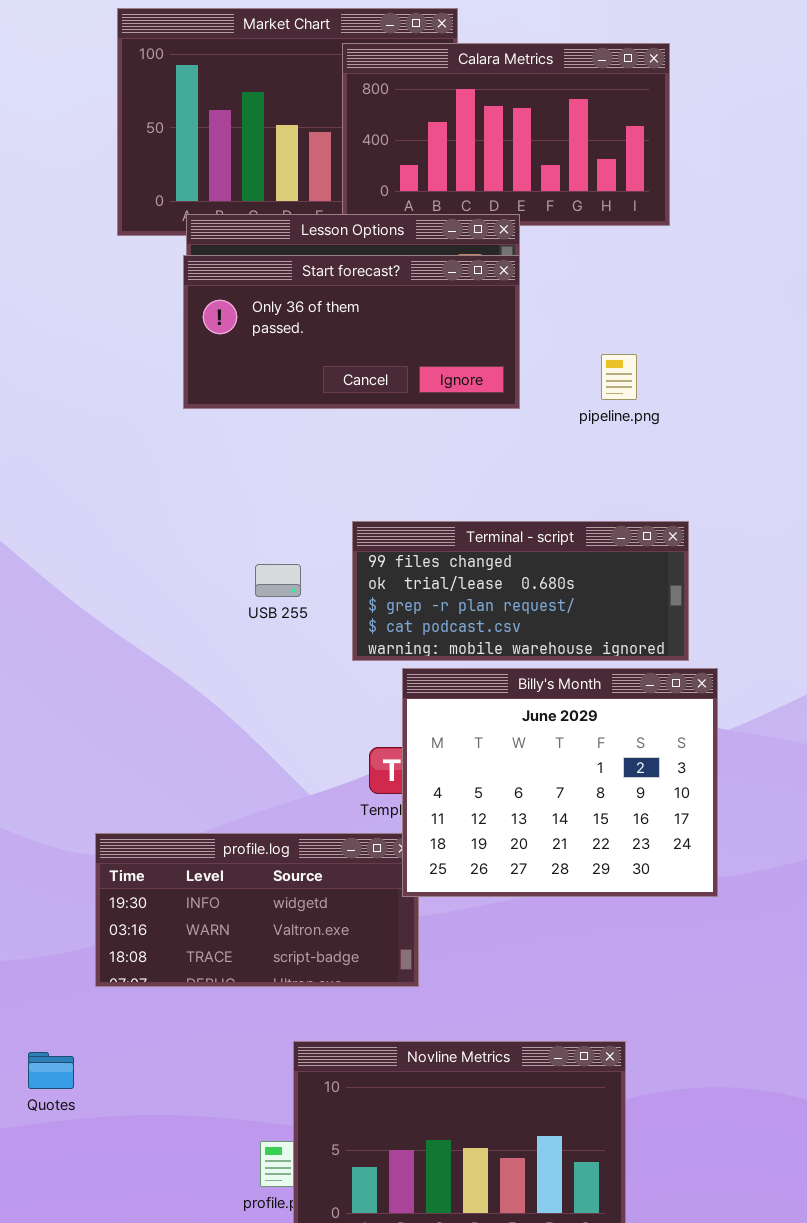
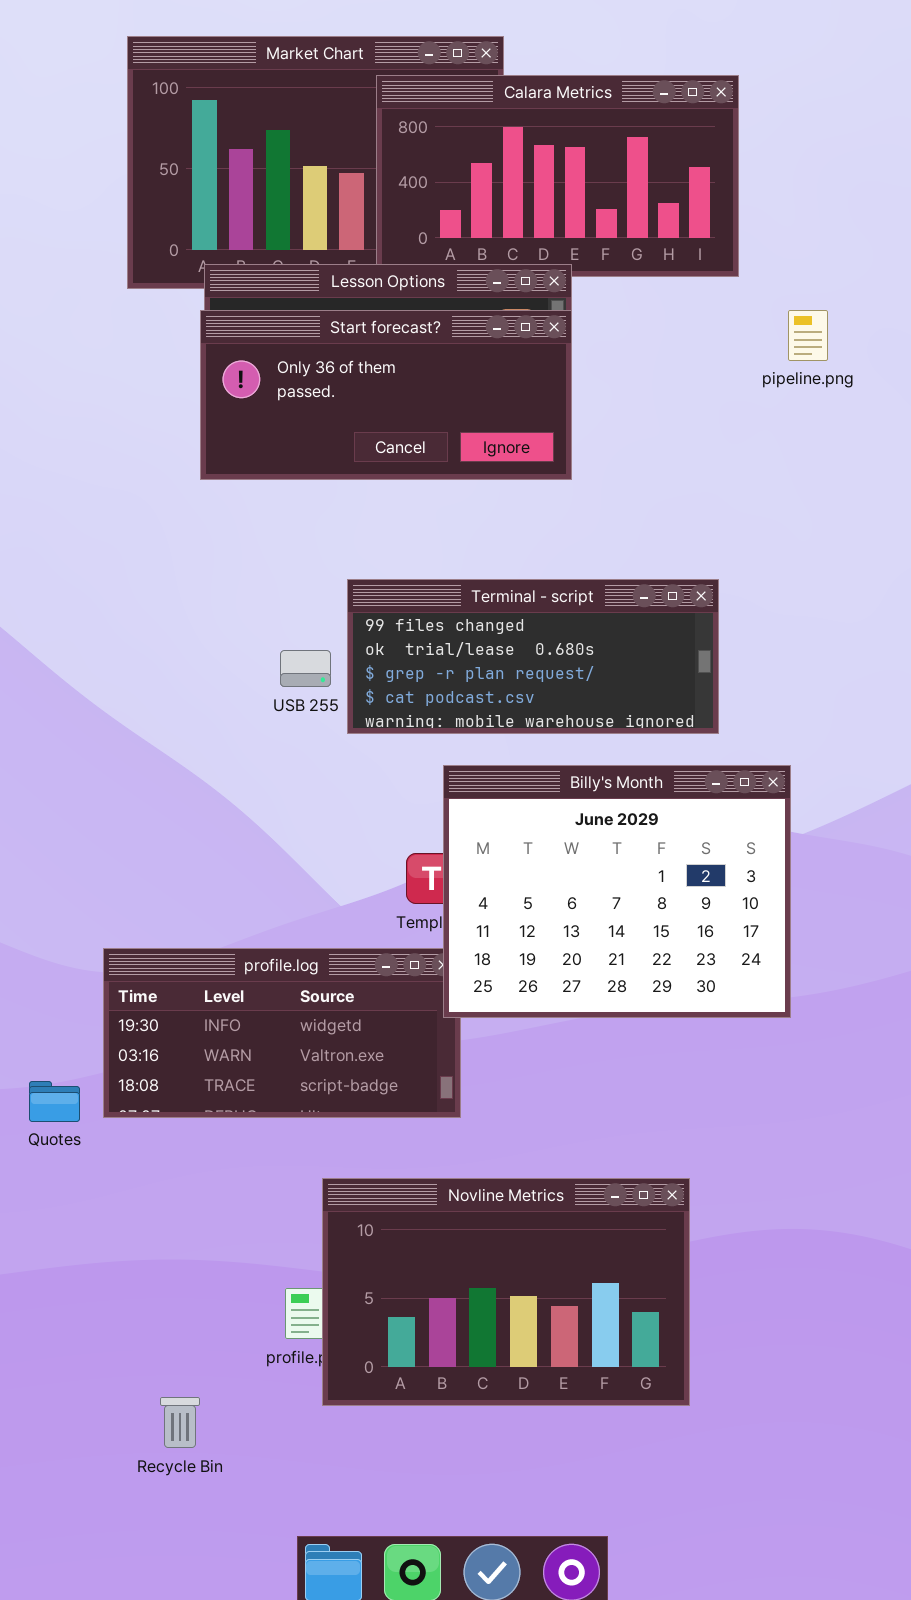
pipeline.png: [601,354,637,400] -> [788,310,828,361], moved
Terminal - script: [352,521,689,661] -> [347,579,719,734], moved
Quotes: [28,1052,74,1089] -> [29,1081,80,1122], moved

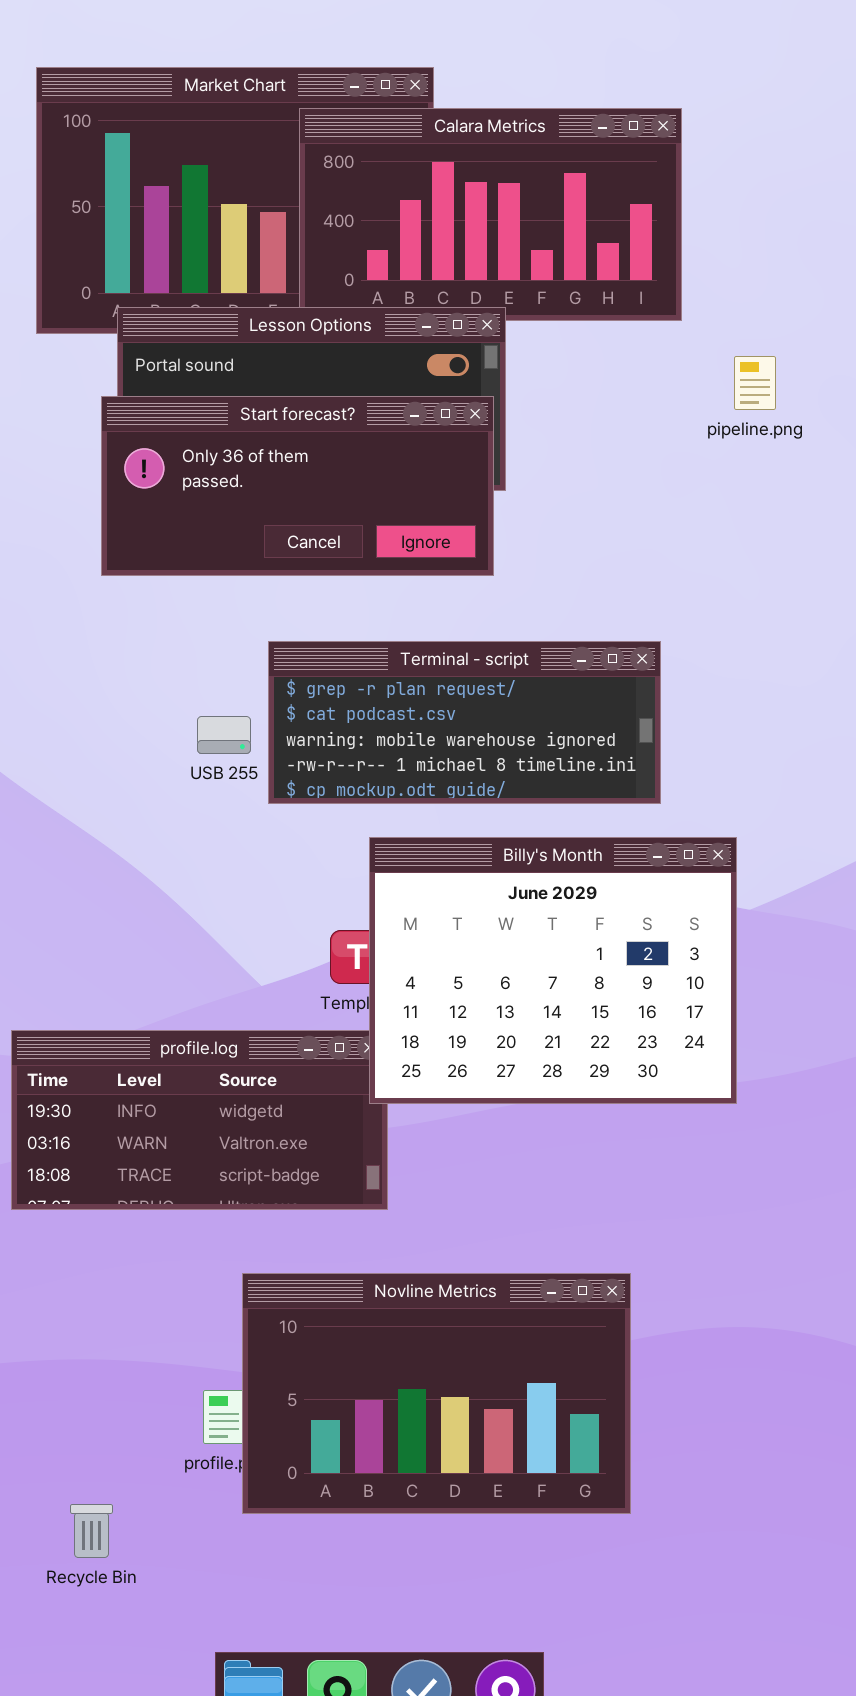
Start forecast?: [200,310,572,480] -> [101,396,494,576], moved
Terminal - script: [347,579,719,734] -> [268,641,661,804], scrolled down 2 rows

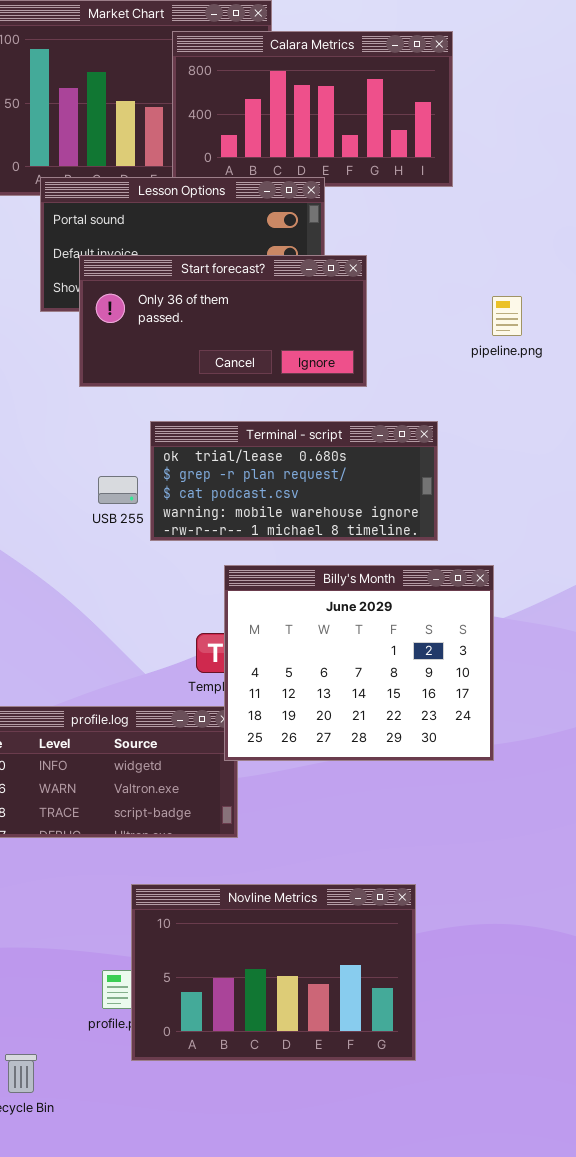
pipeline.png: [734,356,776,410] -> [492,296,522,336], moved
Start forecast?: [101,396,494,576] -> [79,255,367,387], moved
Terminal - script: [268,641,661,804] -> [150,421,438,541], scrolled up 1 row

